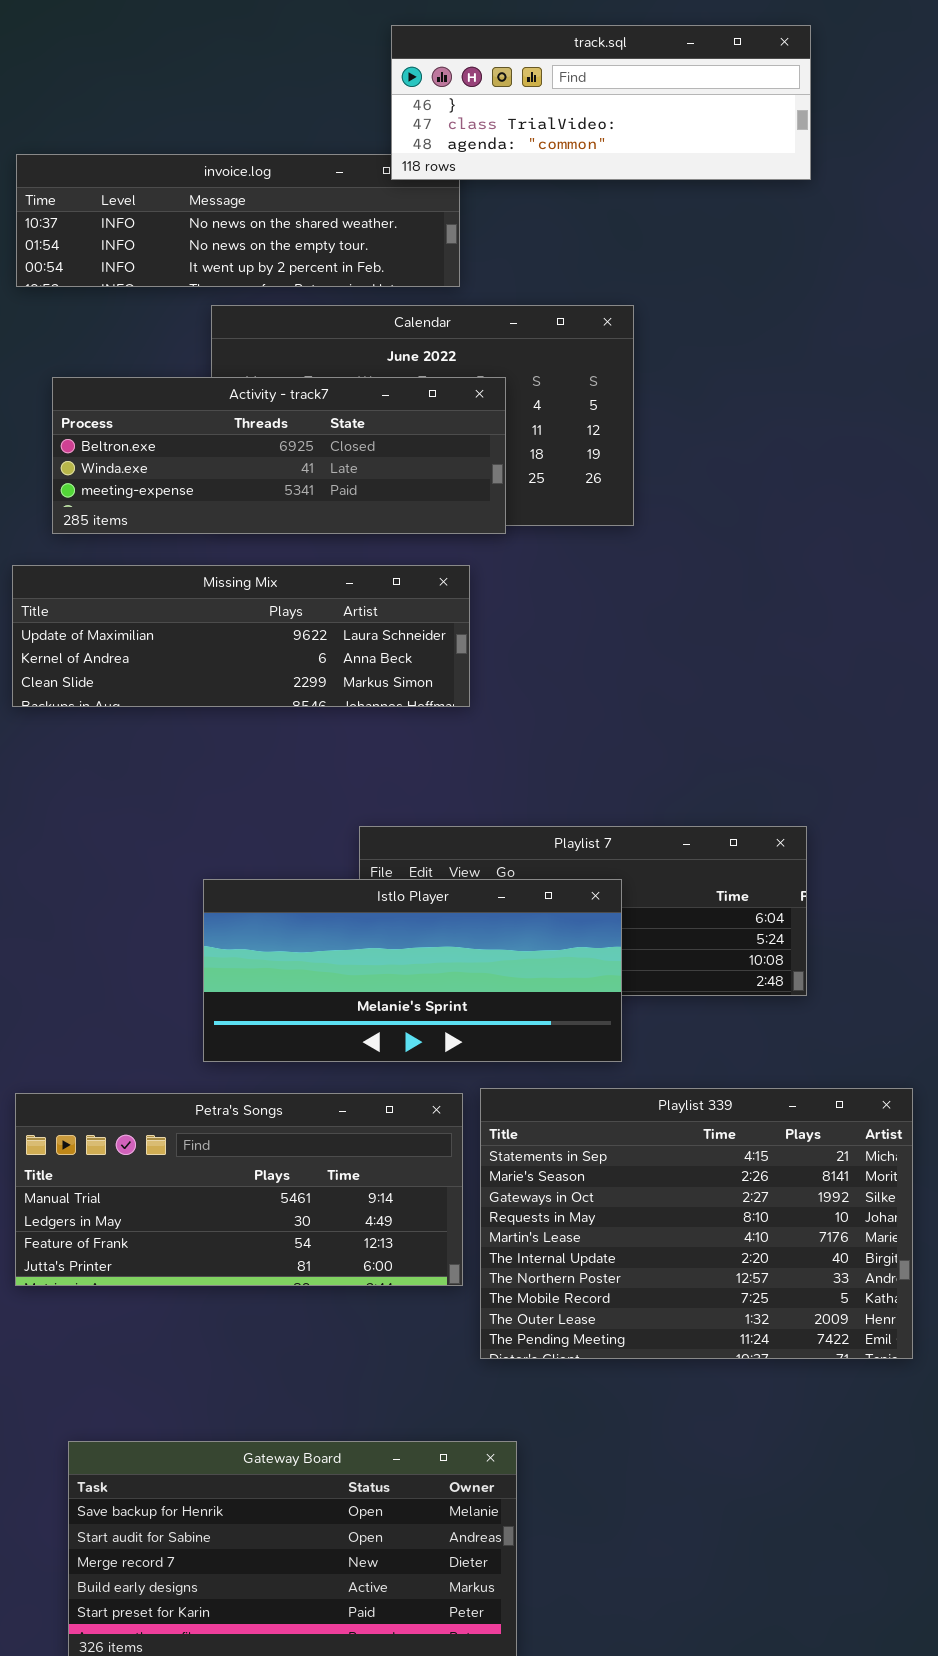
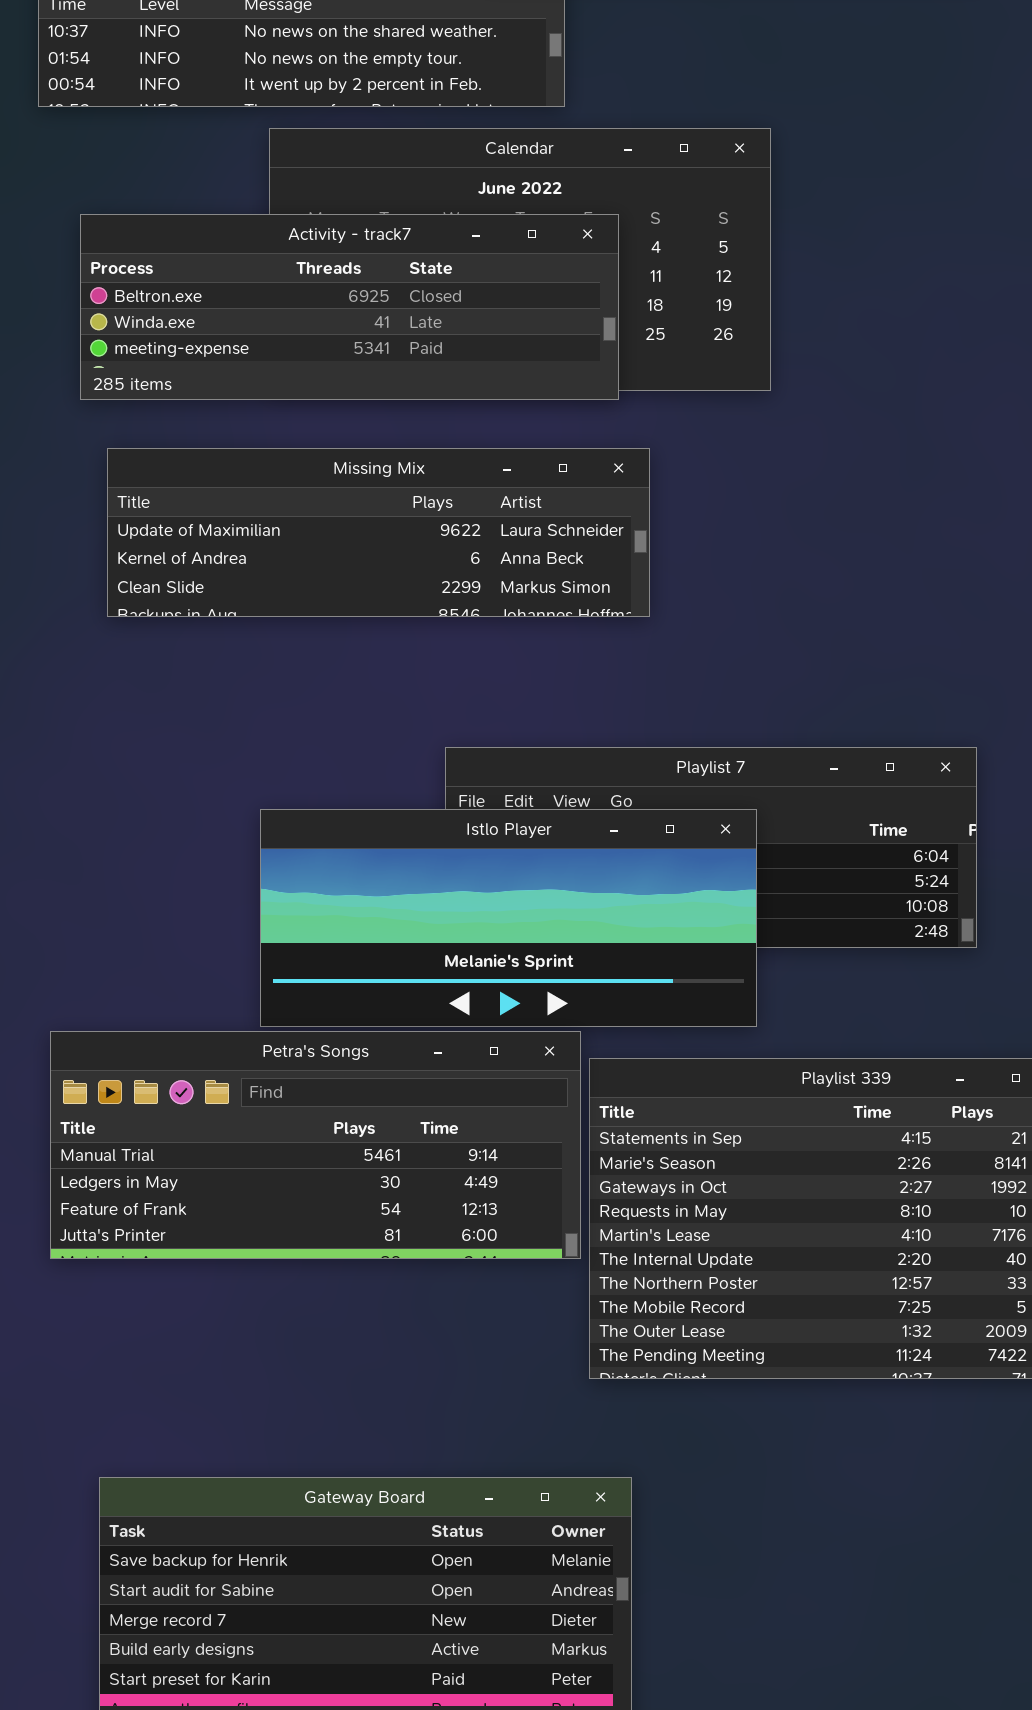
Missing Mix: [12,565,470,707] -> [107,448,650,617], moved
Petra's Songs: [15,1093,463,1286] -> [50,1031,581,1259], moved

